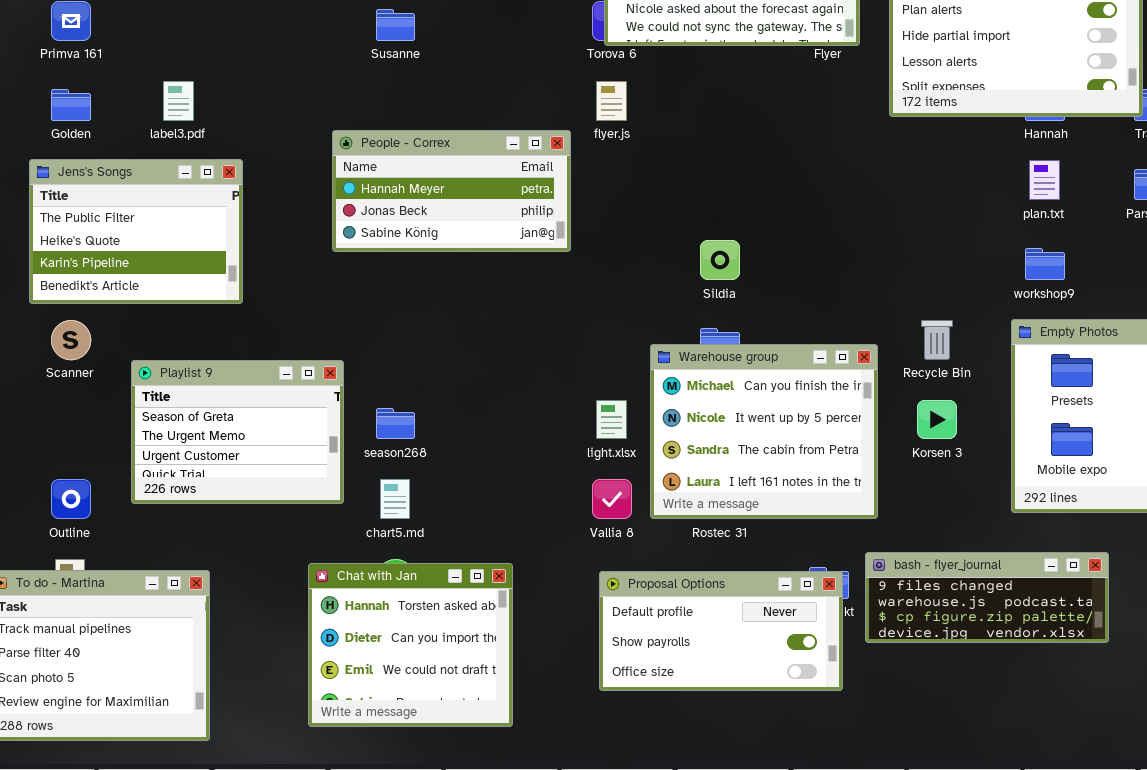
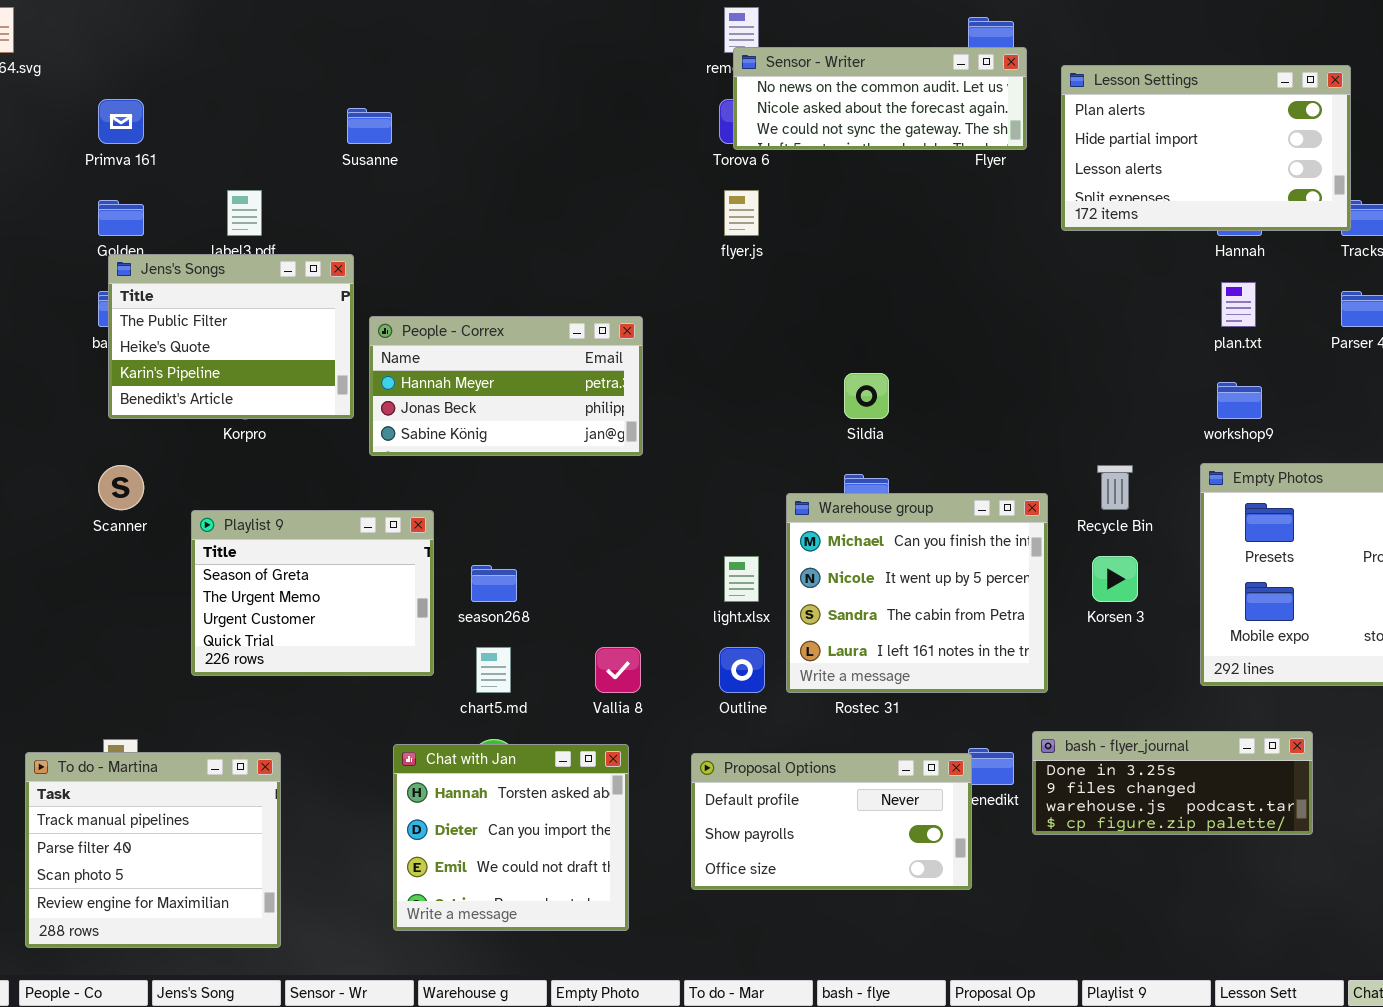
Susanne: [376,9,415,41] -> [347,108,392,144], moved
People - Correx: [332,130,571,252] -> [369,316,643,456], moved
Jens's Songs: [29,159,243,304] -> [108,254,354,419], moved
Outline: [51,479,91,519] -> [719,647,765,693], moved
Vallia 8: [592,479,632,519] -> [595,647,641,693], moved
bash - flyer_journal: [865,552,1109,643] -> [1032,731,1313,835], scrolled up 1 row
Proposal Options: [599,571,843,691] -> [691,753,972,890], moved

